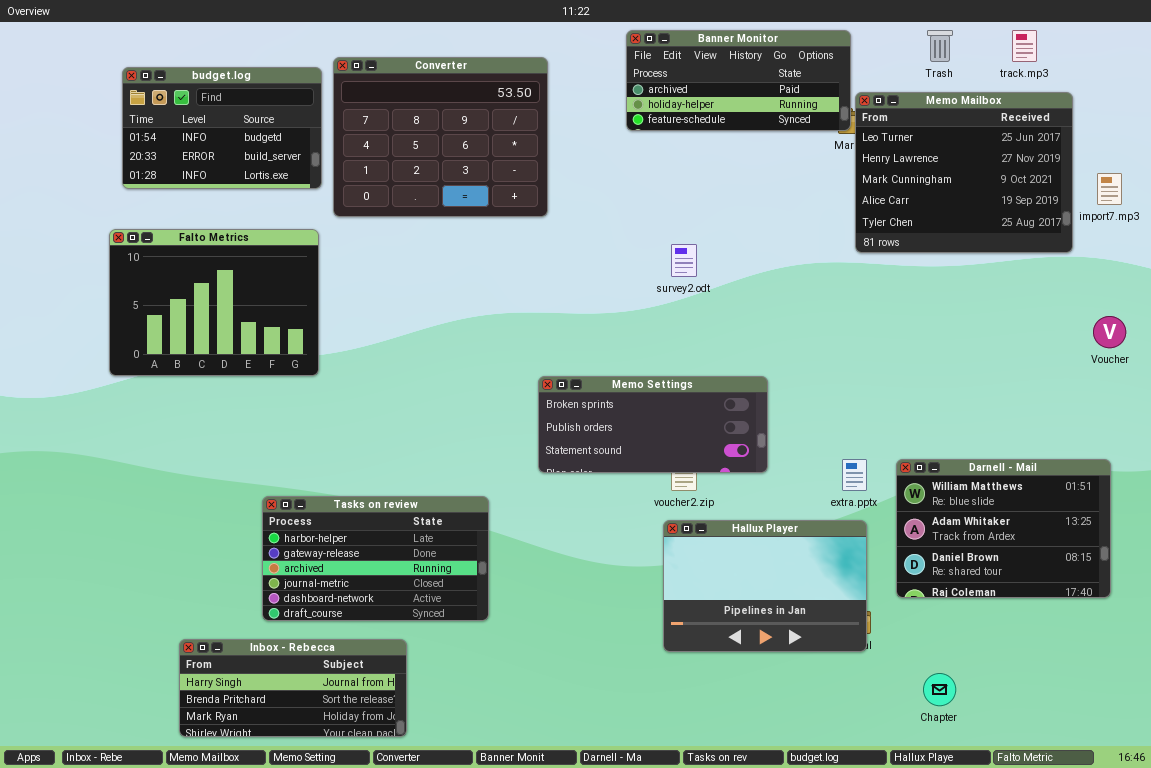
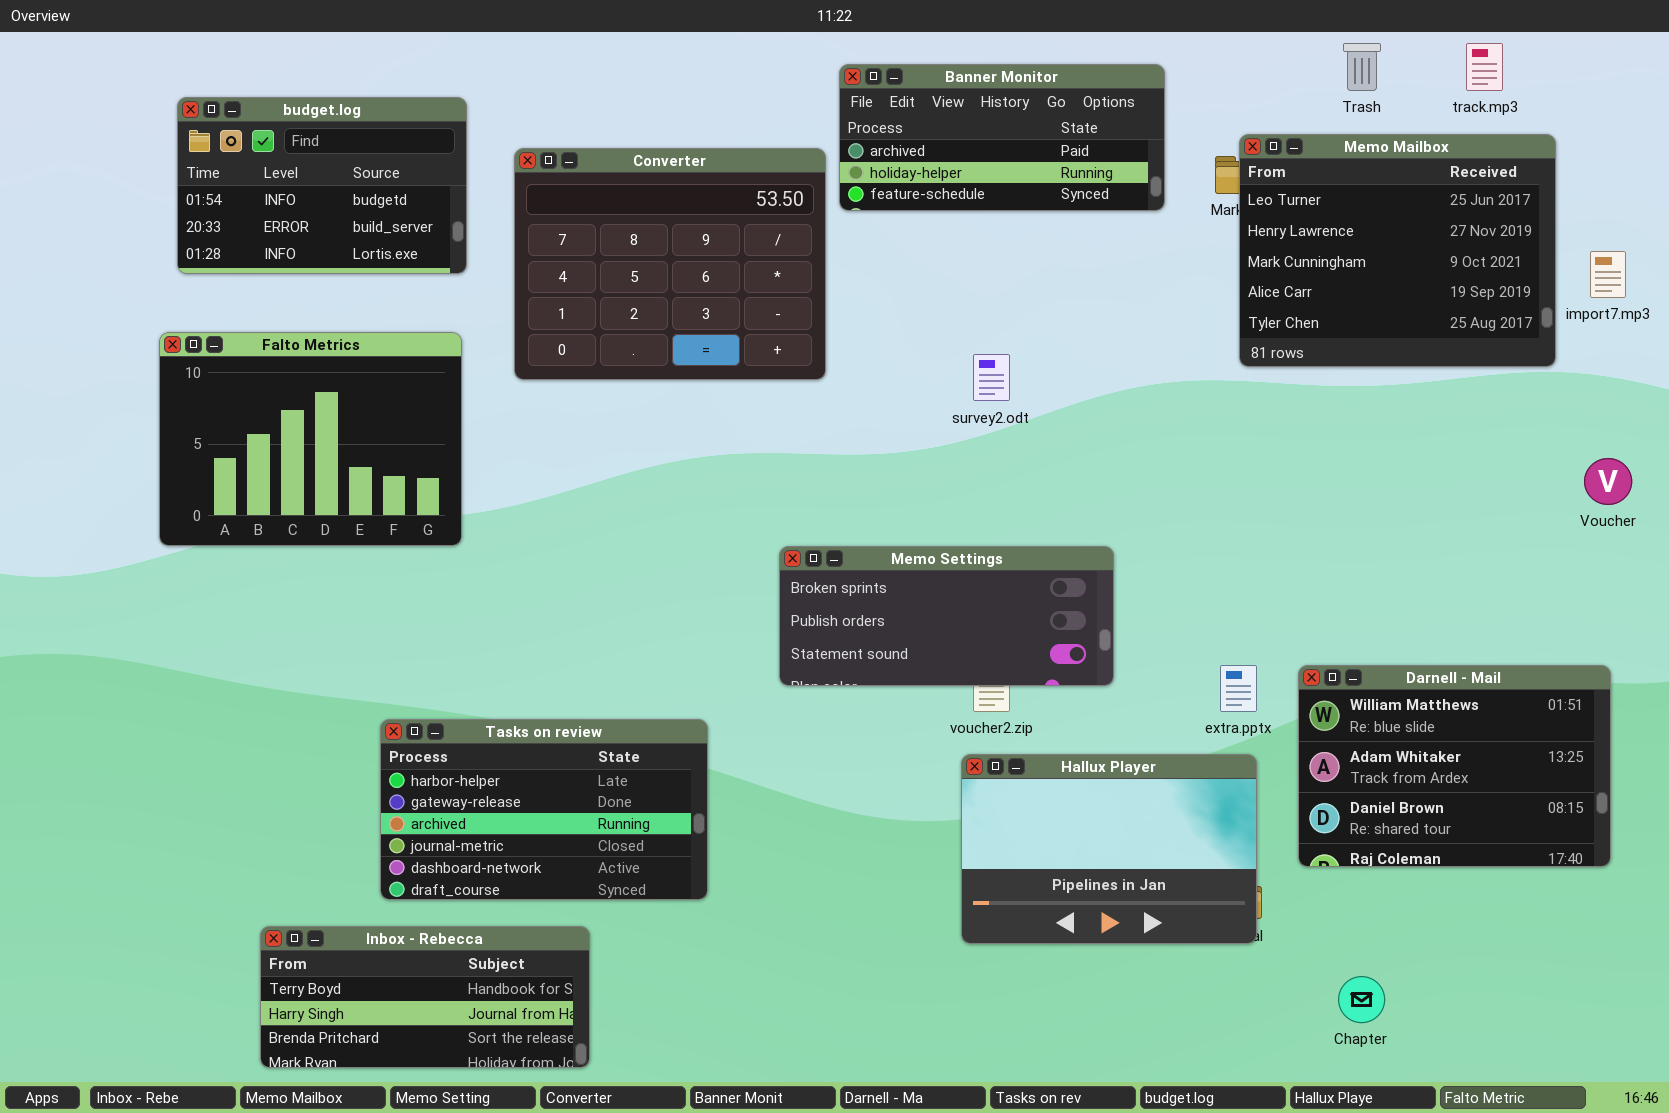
Banner Monitor: [626,30,851,131] -> [839,64,1165,211], moved
Converter: [333,57,548,217] -> [514,148,826,380], moved
Inbox - Rebecca: [179,639,407,737] -> [260,926,590,1068], scrolled up 1 row

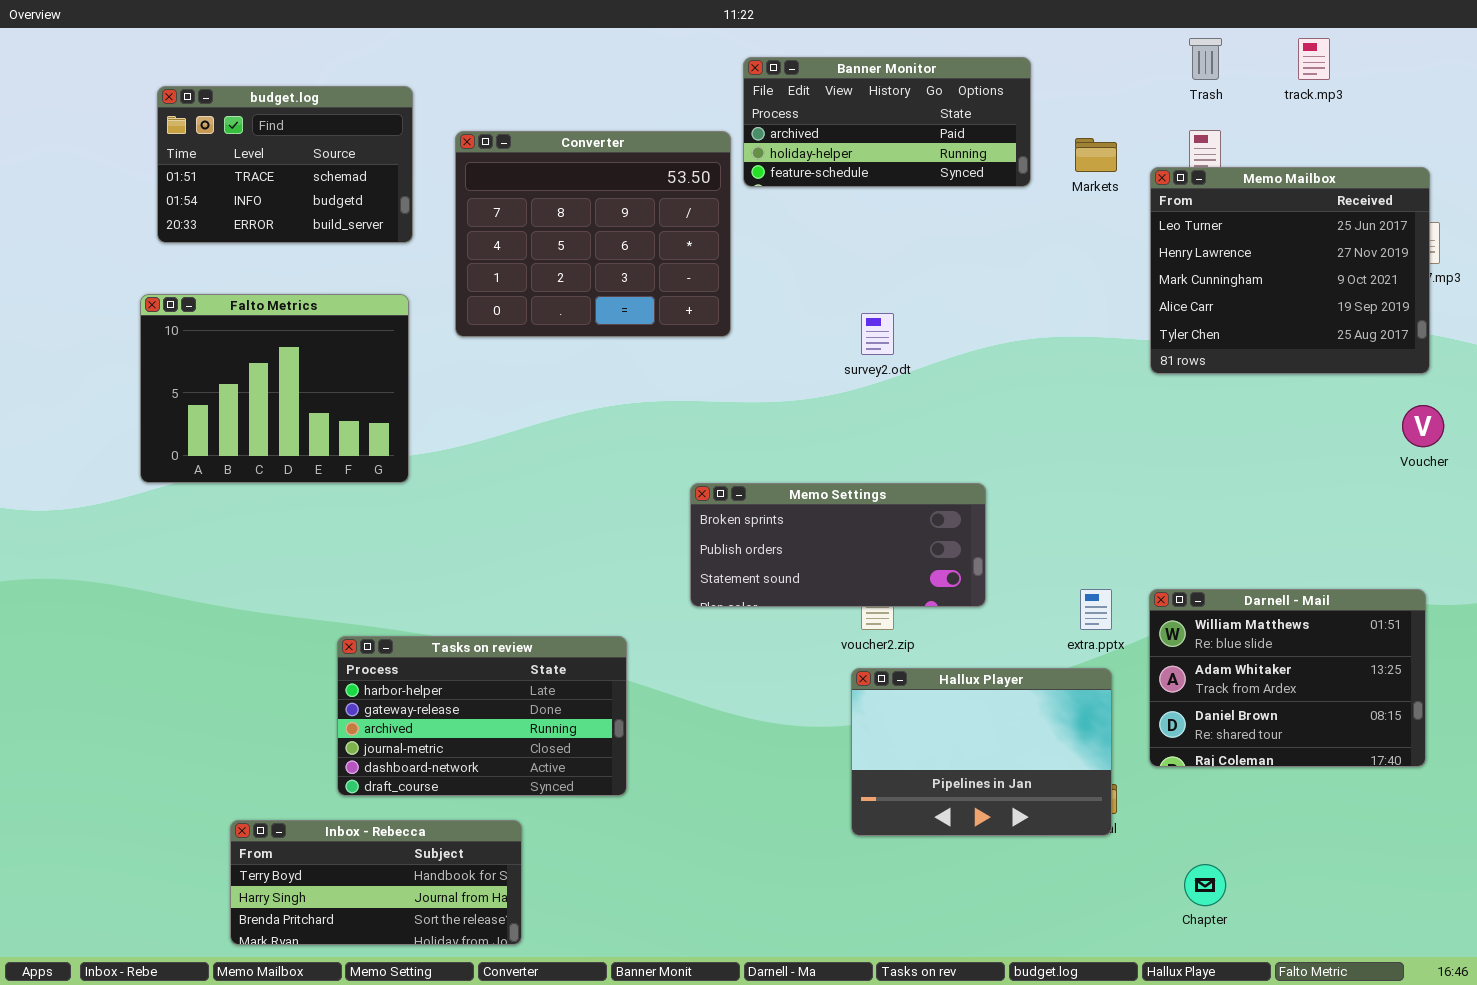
budget.log: [177,97,467,274] -> [157,86,413,243], scrolled up 1 row
Memo Mailbox: [1239,134,1556,367] -> [1150,167,1430,374], moved

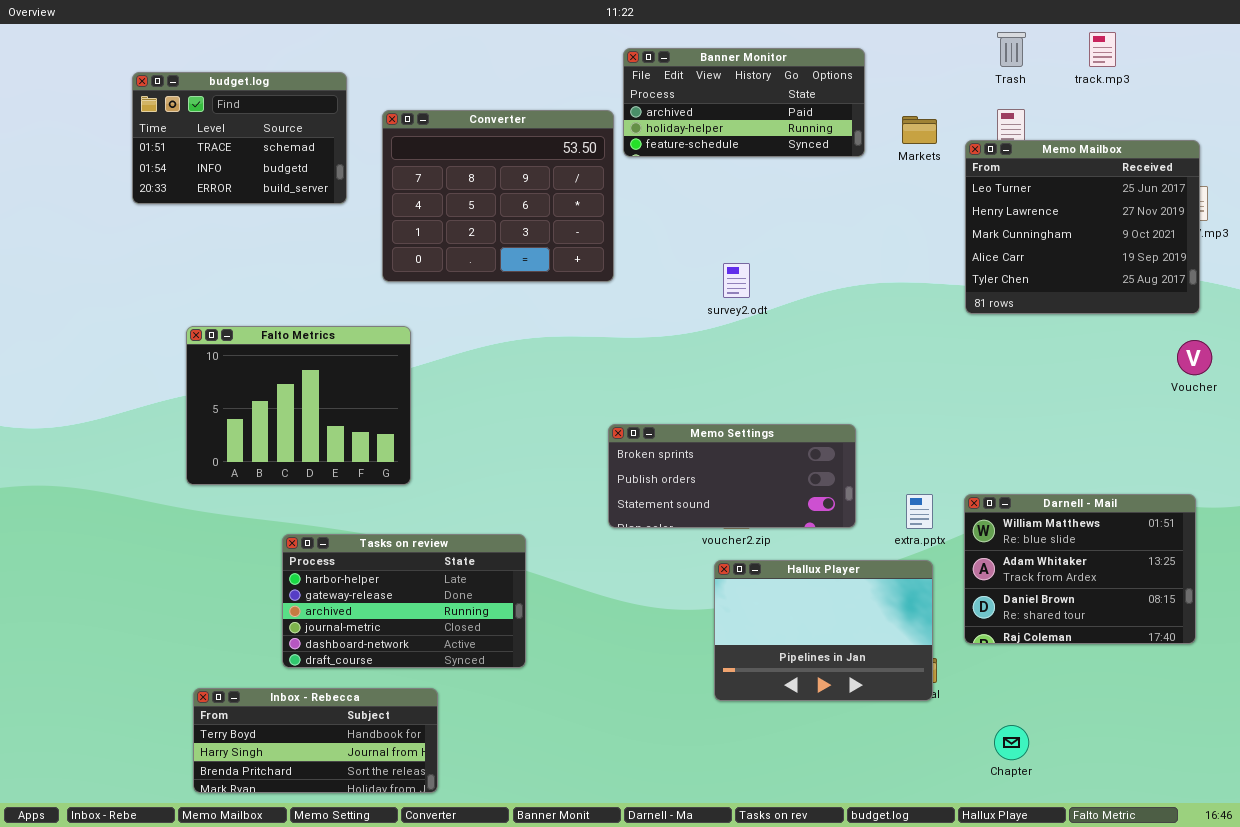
Falto Metrics: [140,294,409,483] -> [186,326,411,485], moved
Memo Settings: [690,483,986,607] -> [608,424,856,528], moved

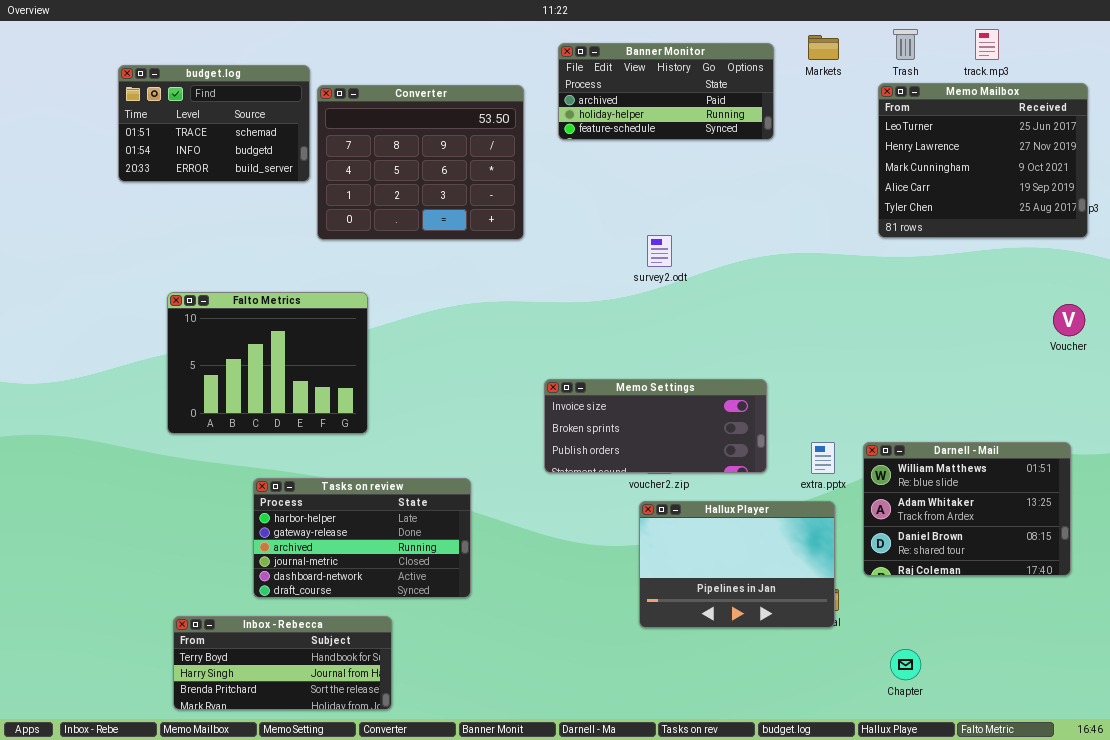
Converter: [382,110,614,282] -> [317,85,524,240], moved
Markets: [902,116,937,144] -> [808,35,839,60], moved
Memo Mailbox: [965,140,1200,314] -> [878,83,1088,238], moved
Memo Settings: [608,424,856,528] -> [544,379,767,473], scrolled up 1 row

